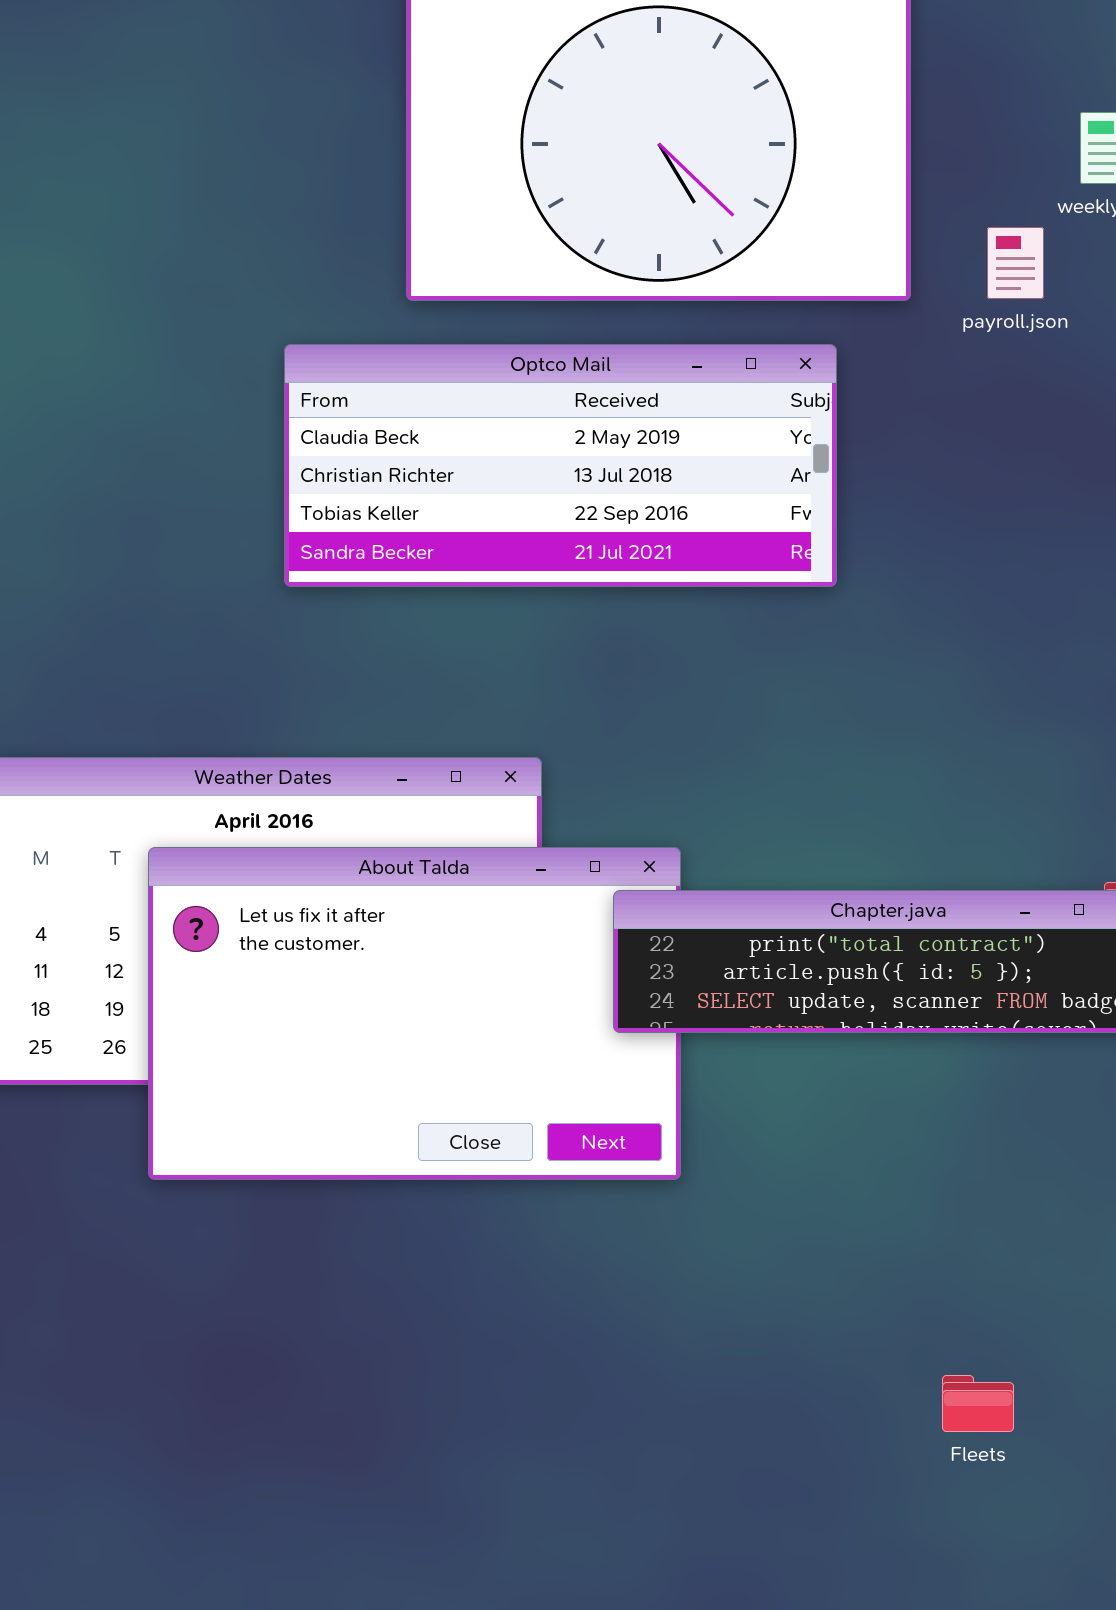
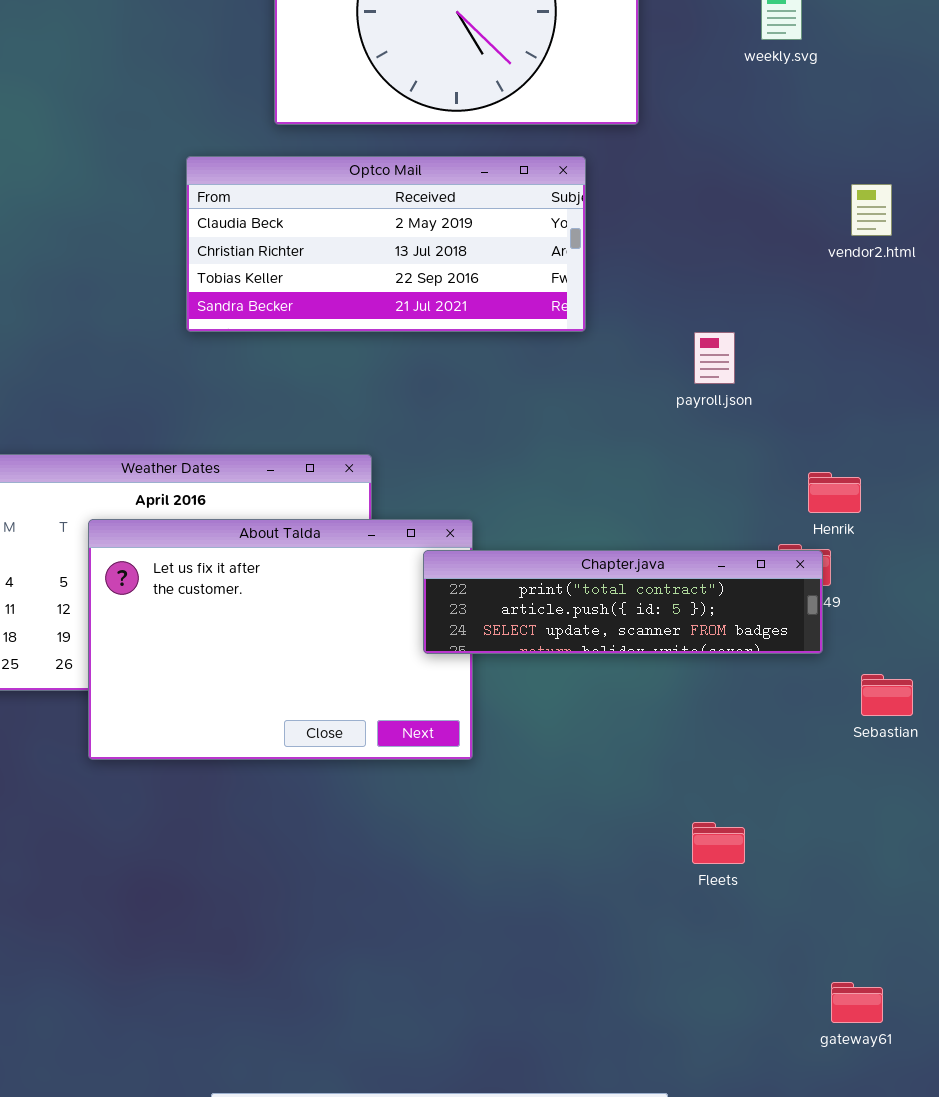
payroll.json: [987,227,1044,299] -> [694,332,735,384], moved
Fleets: [942,1375,1014,1432] -> [692,822,745,864], moved

